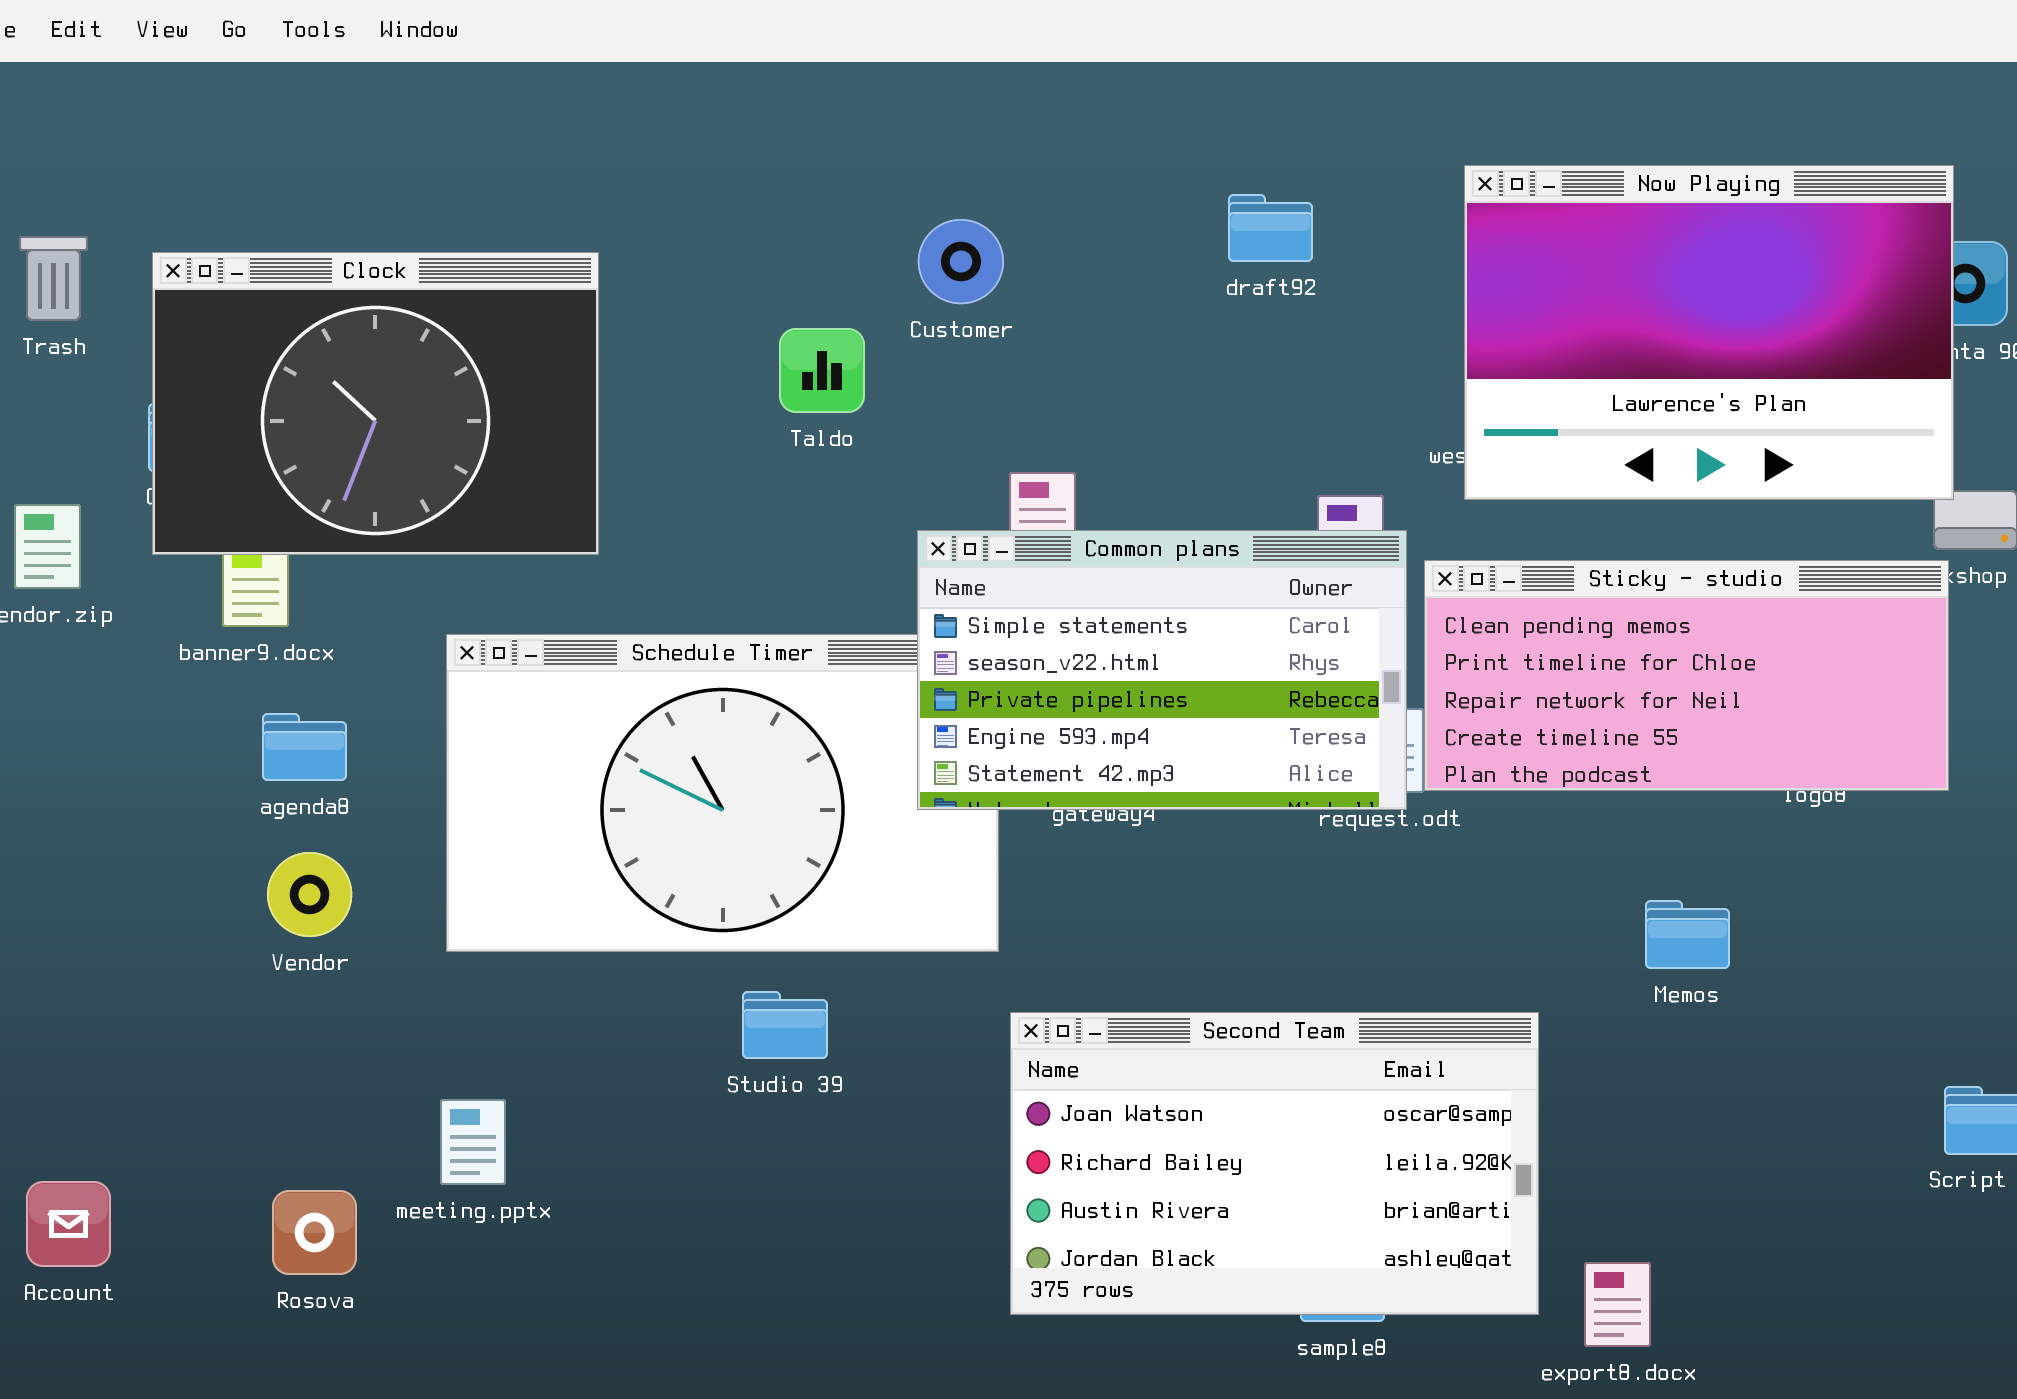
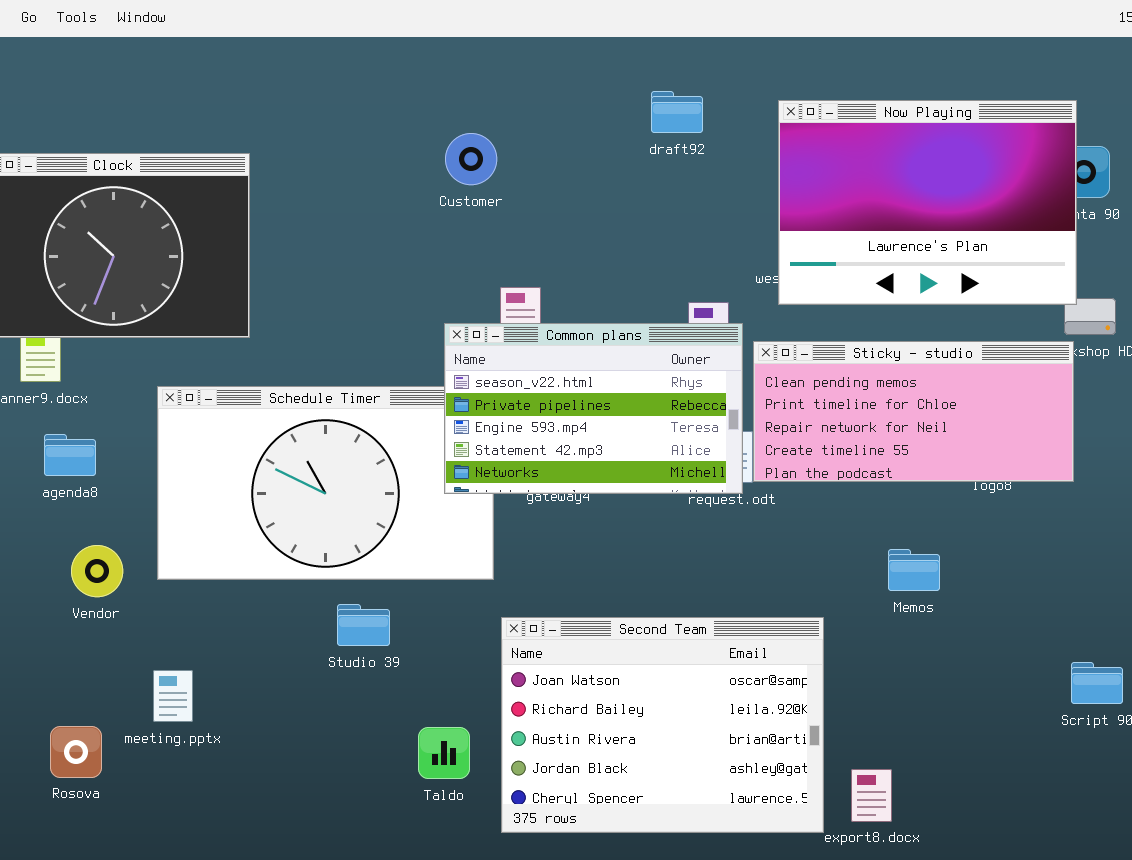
draft92: [1228,194,1313,262] -> [651,91,703,133], moved
Taldo: [779,328,865,413] -> [418,727,470,779], moved
Common plans: [917,530,1407,810] -> [444,323,743,494], scrolled down 1 row
Vendor: [267,852,352,937] -> [71,545,123,597], moved
Second Team: [1010,1012,1539,1315] -> [501,617,824,833], resized

